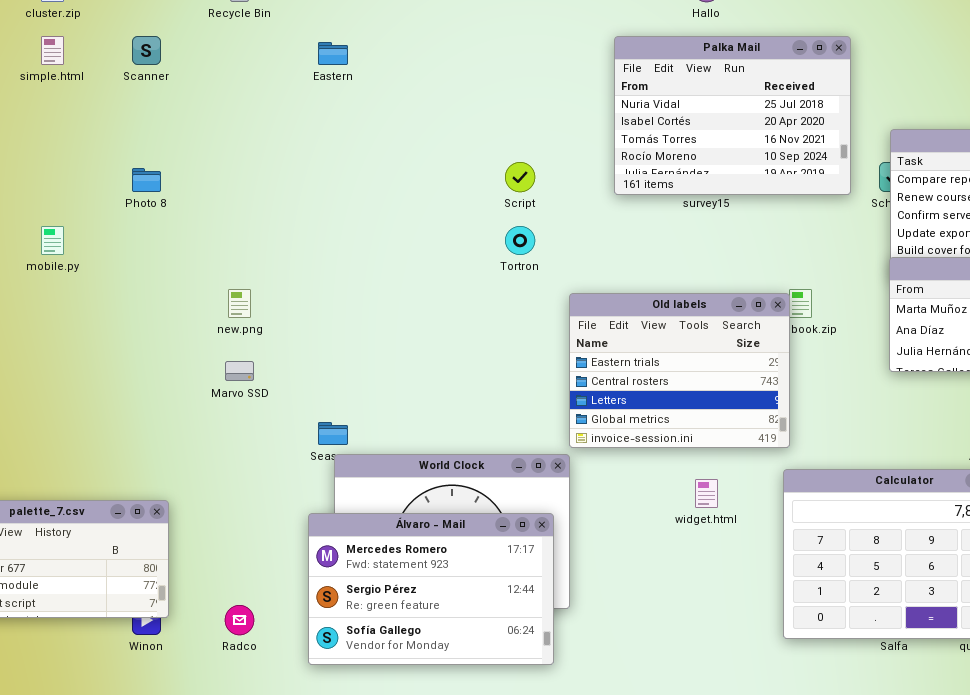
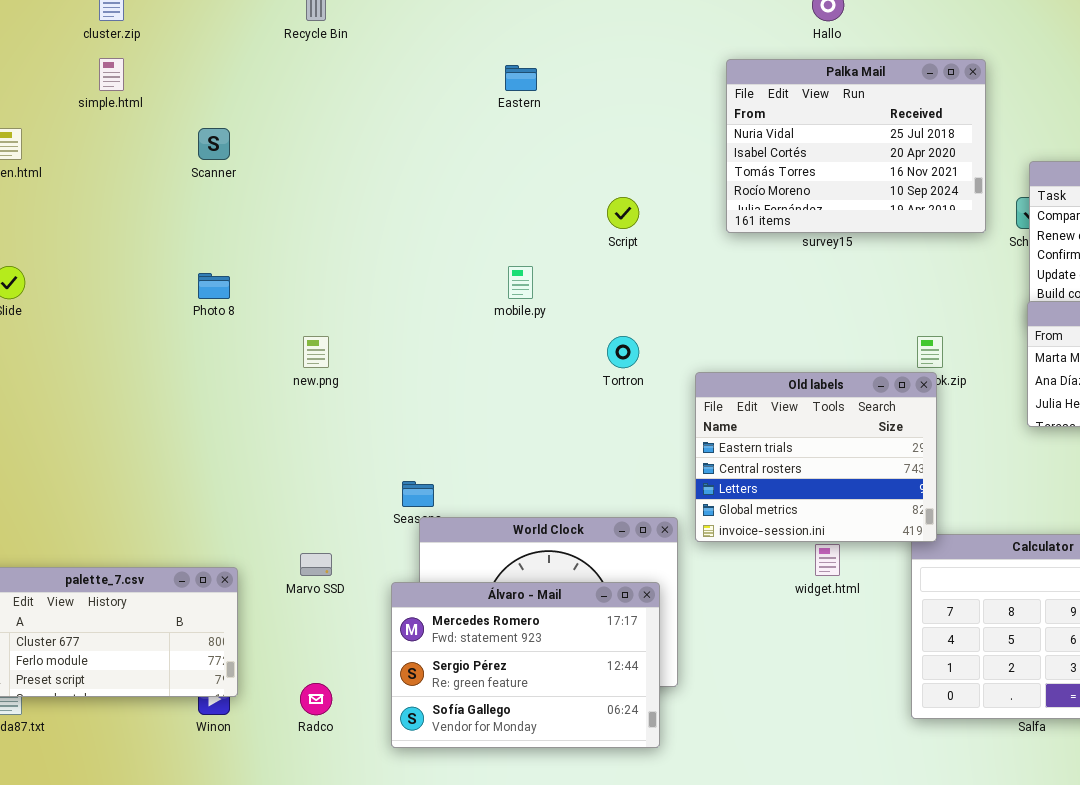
Scanner: [132,36,161,65] -> [198,128,230,160], moved
Eastern: [318,42,348,65] -> [505,65,537,91], moved
Photo 8: [132,168,161,192] -> [198,273,230,299], moved
mobile.py: [41,226,64,255] -> [508,266,533,299], moved
Tortron: [505,226,535,255] -> [607,336,639,368], moved
Old labels: [569,293,790,448] -> [695,372,937,542], moved
Marvo SSD: [225,361,254,381] -> [300,553,332,576], moved

